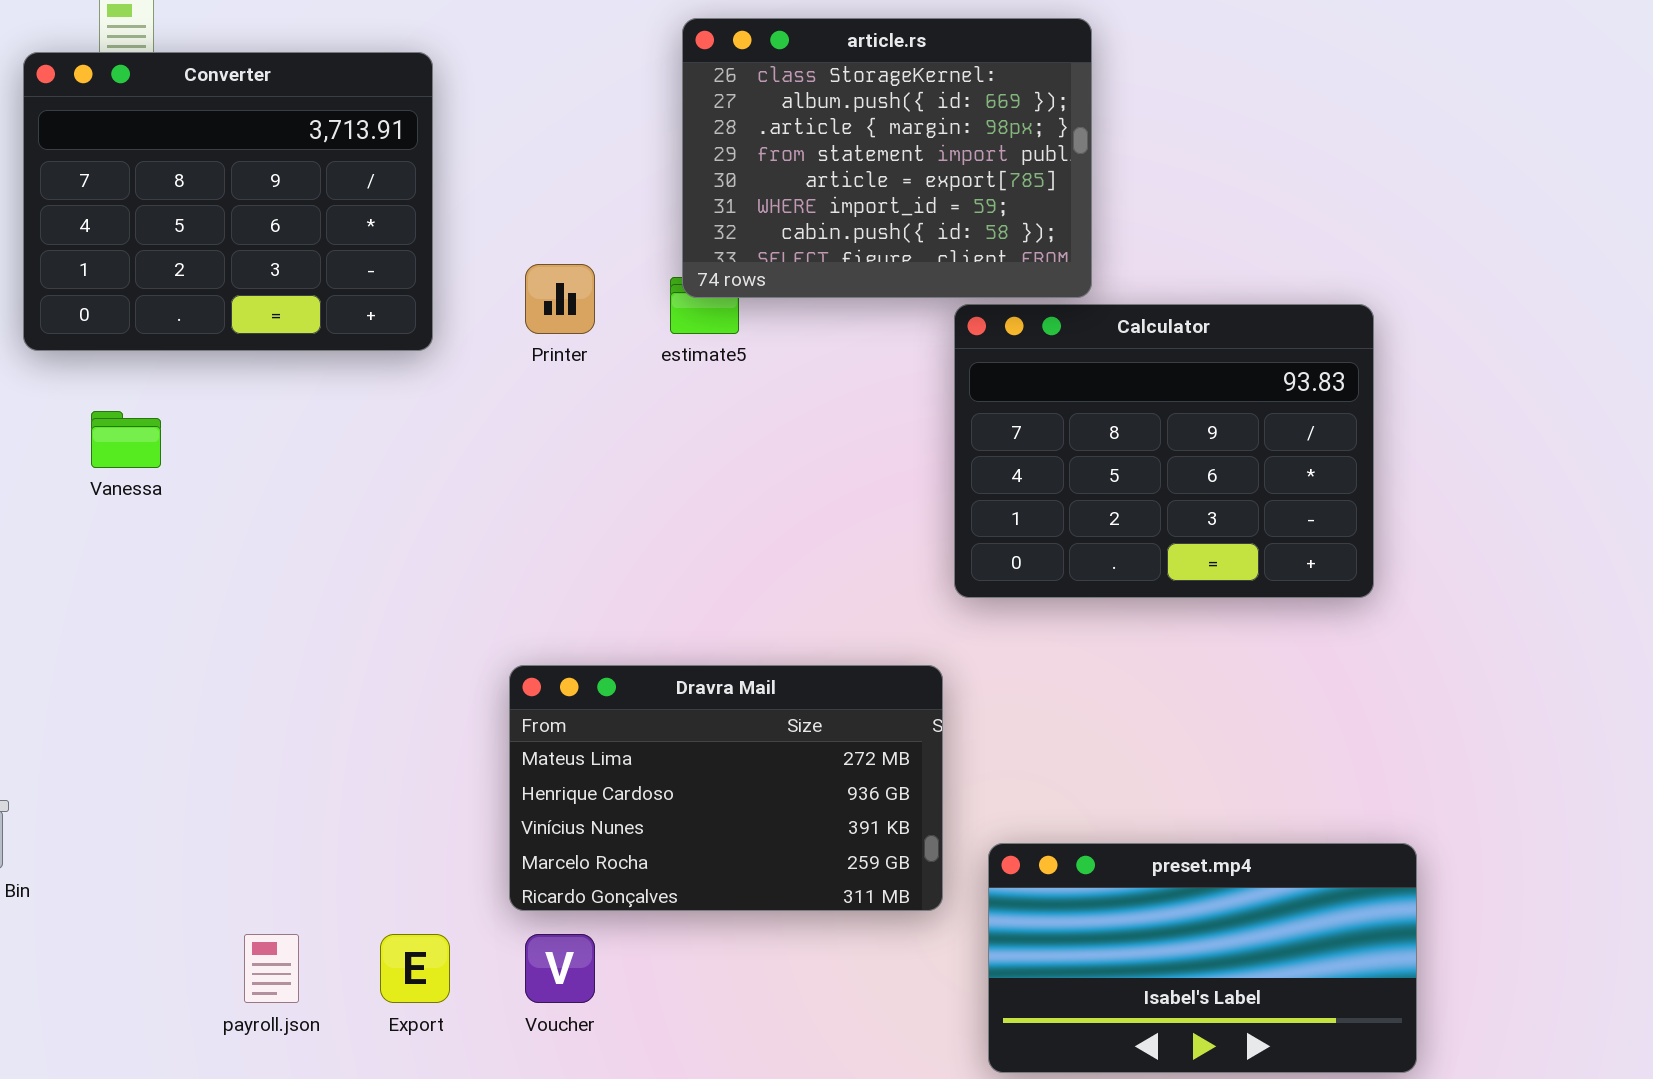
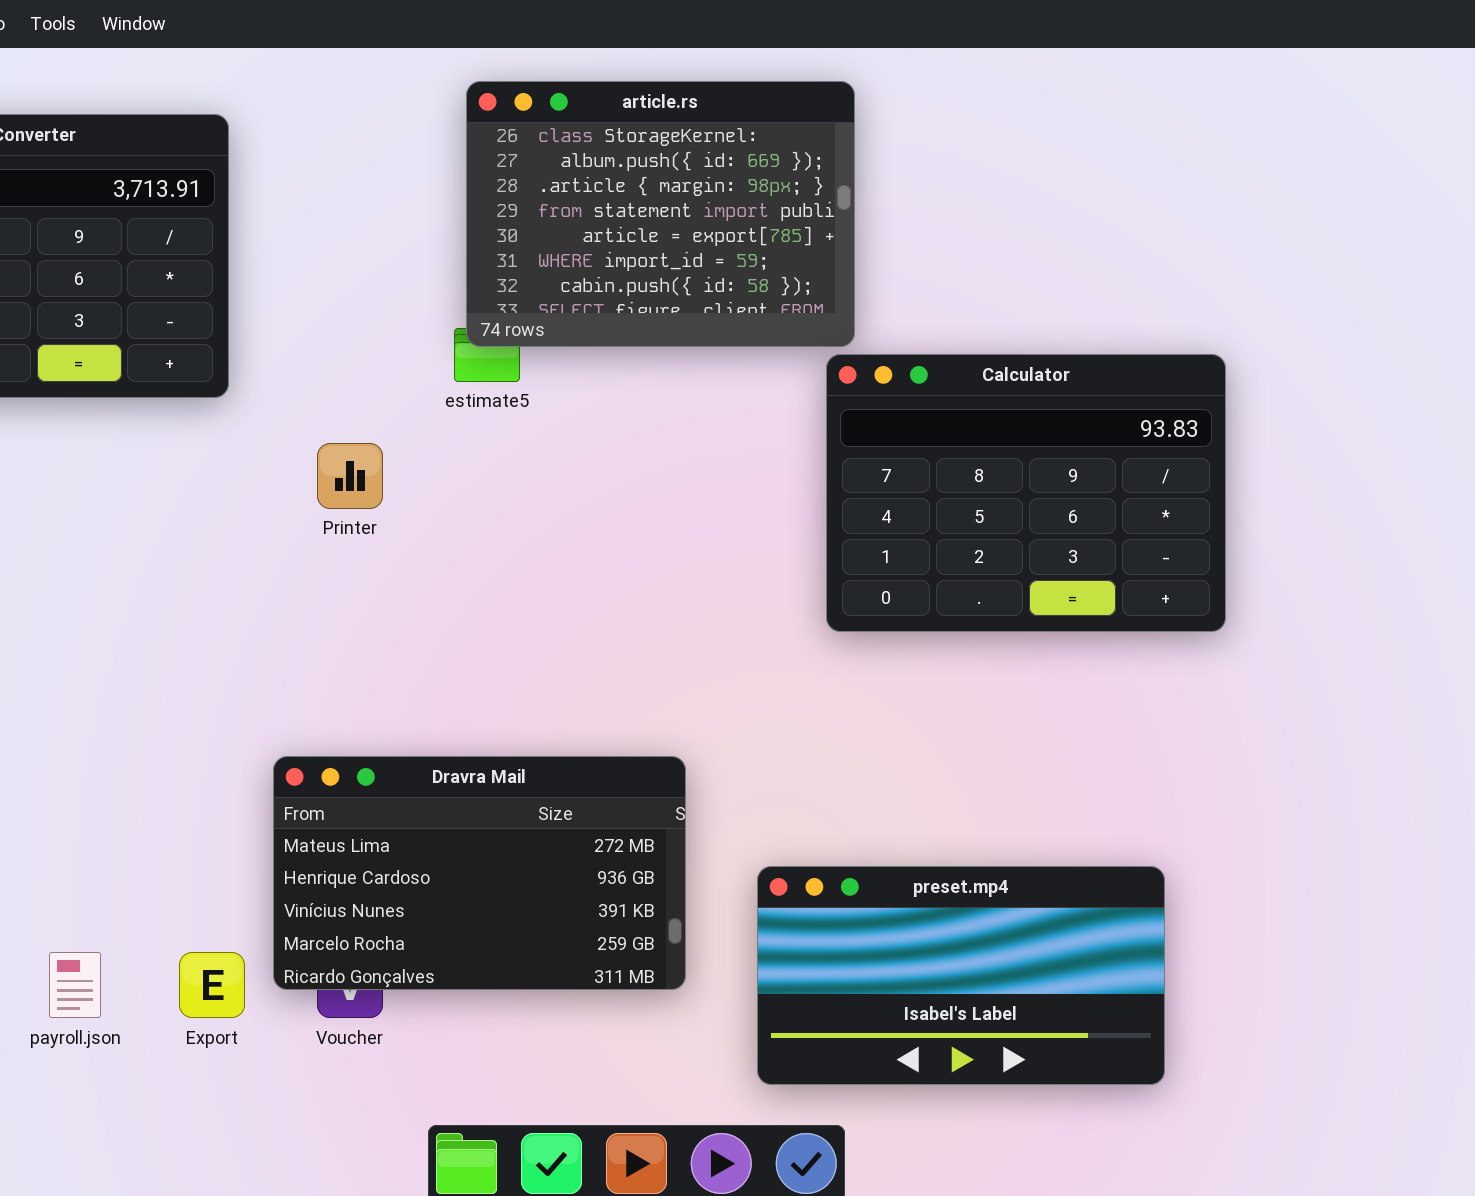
Printer: [525,264,595,334] -> [317,443,383,509], moved
Calculator: [954,304,1374,598] -> [826,354,1226,632], moved
Dravra Mail: [509,665,943,911] -> [273,756,686,990], moved

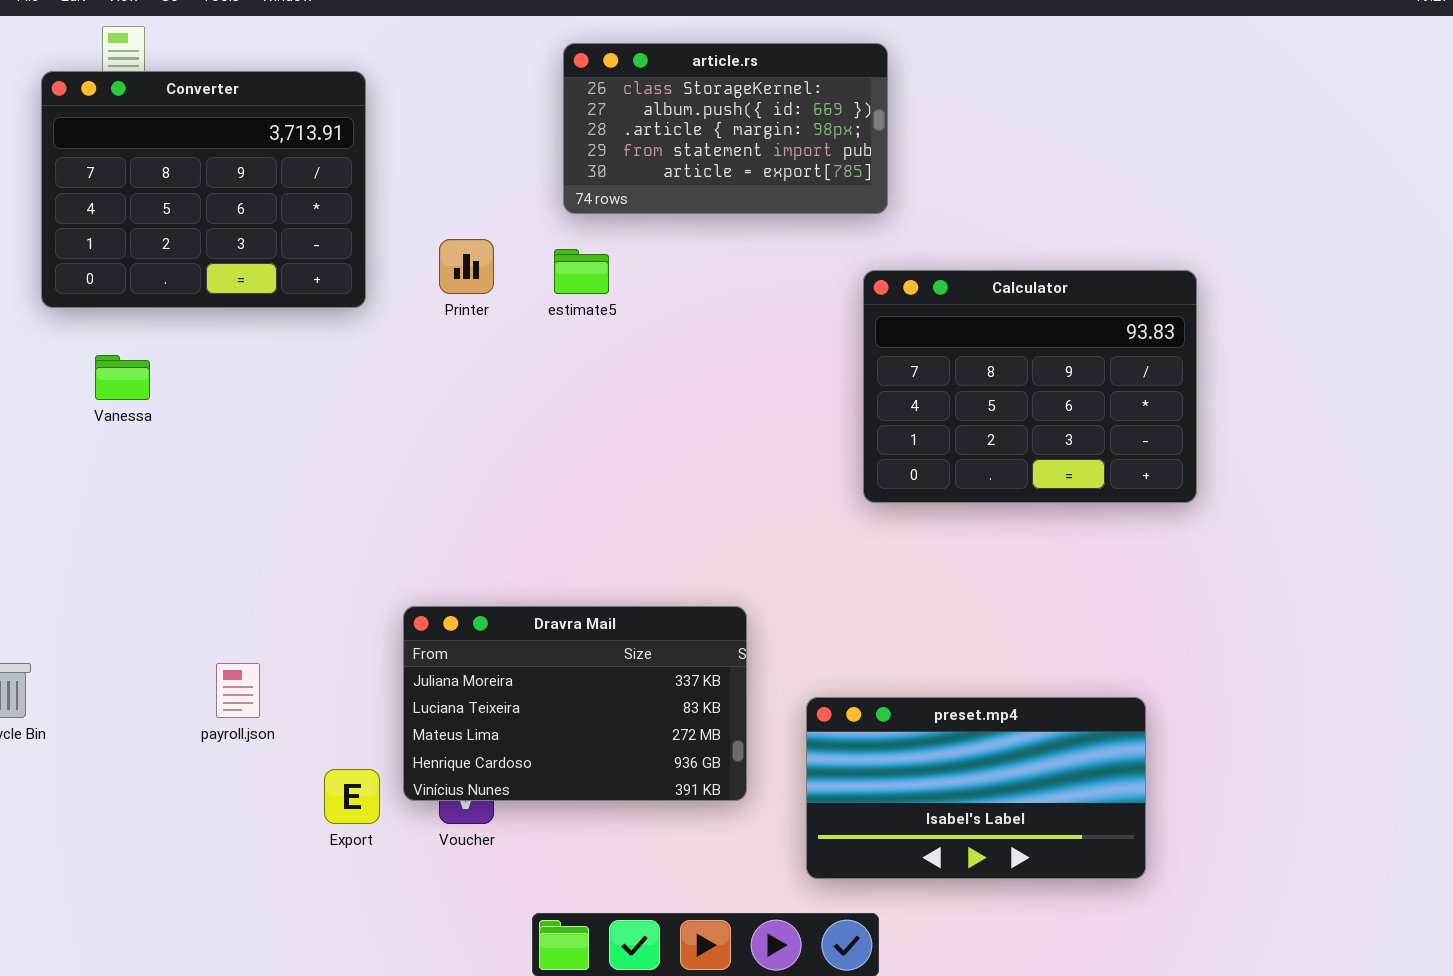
article.rs: [466,81,855,347] -> [563,43,888,214], resized
Printer: [317,443,383,509] -> [439,239,494,294], moved
Dravra Mail: [273,756,686,990] -> [403,606,747,801], scrolled up 2 rows
payroll.json: [49,952,101,1018] -> [216,663,260,718], moved

